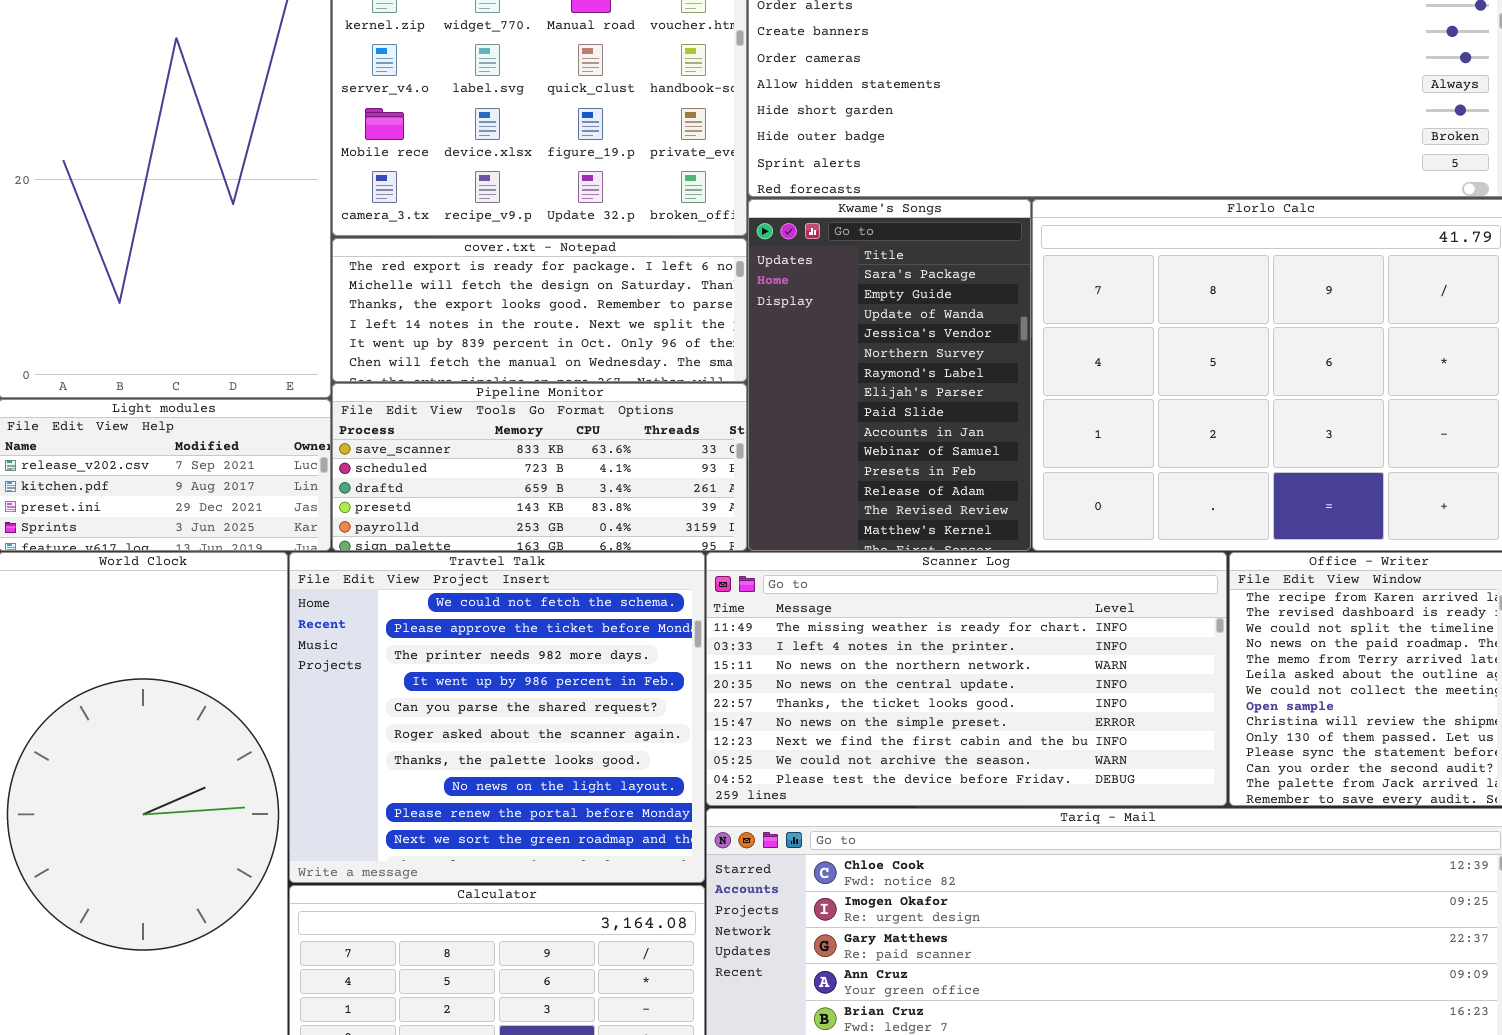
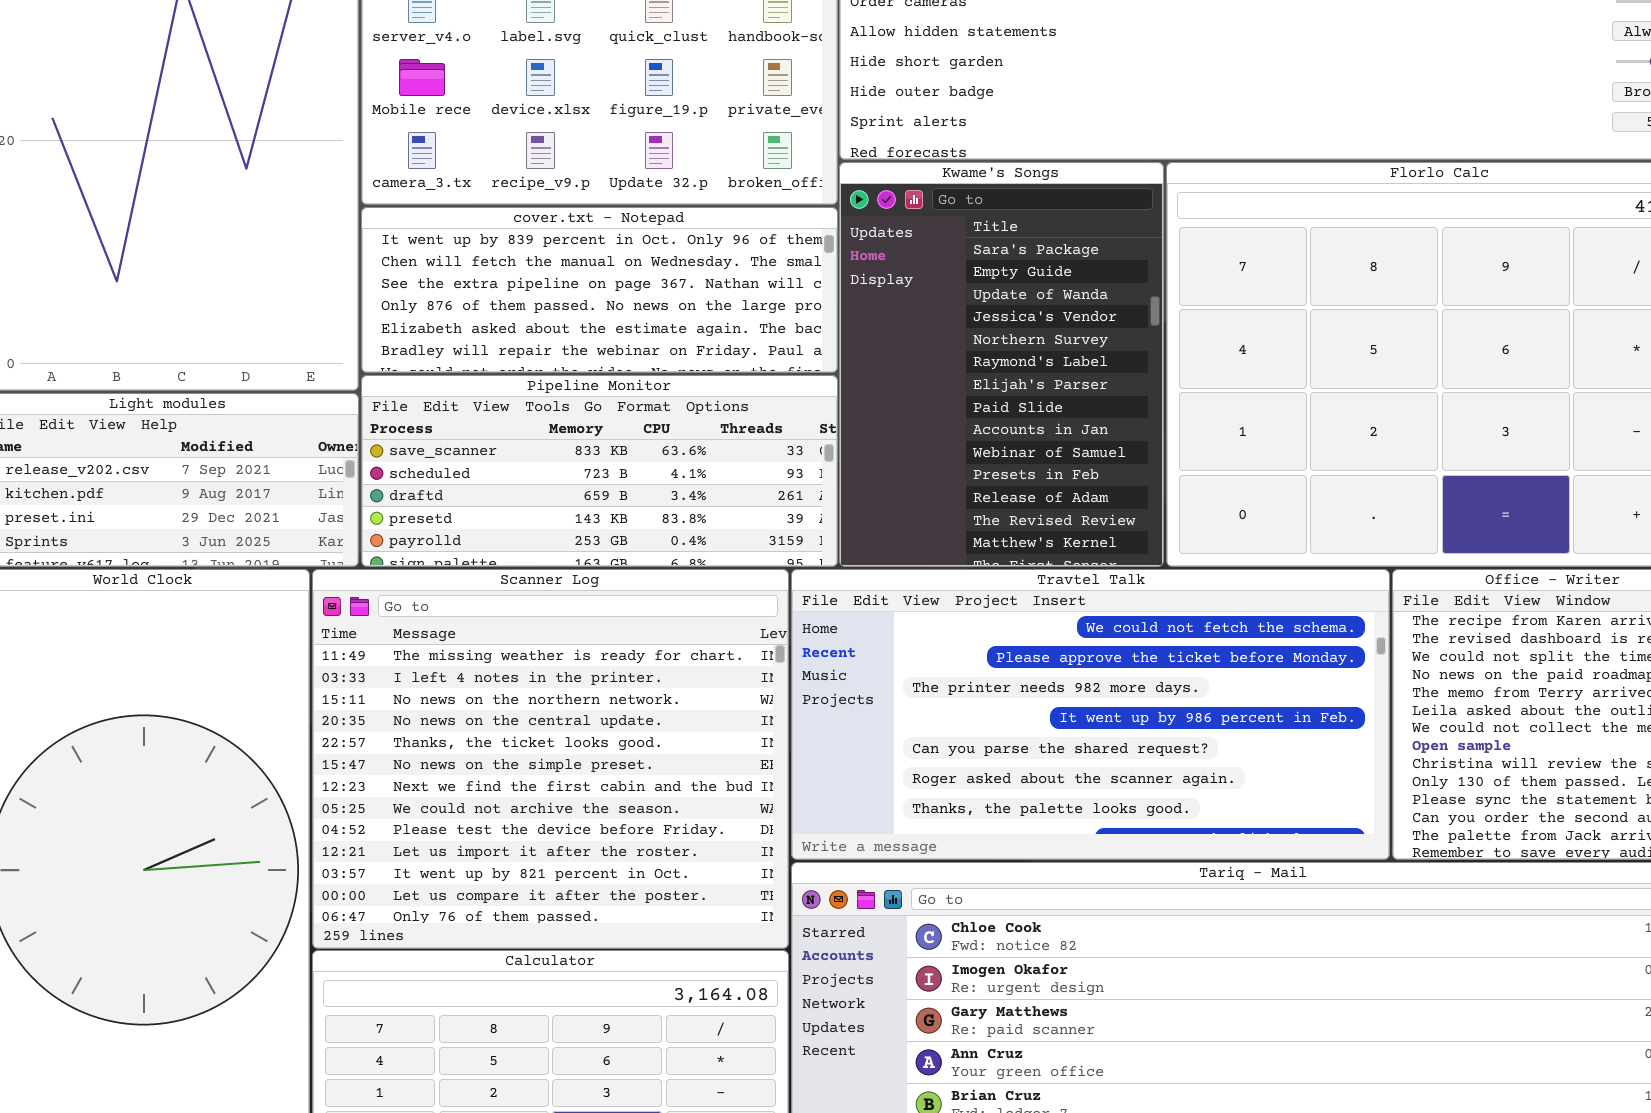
cover.txt - Notepad: [332,238,747,382] -> [361,207,838,373], scrolled down 4 rows
Travtel Talk: [289,552,705,883] -> [791,569,1390,860], moved, resized
Scanner Log: [706,552,1227,806] -> [312,569,789,949], moved, resized

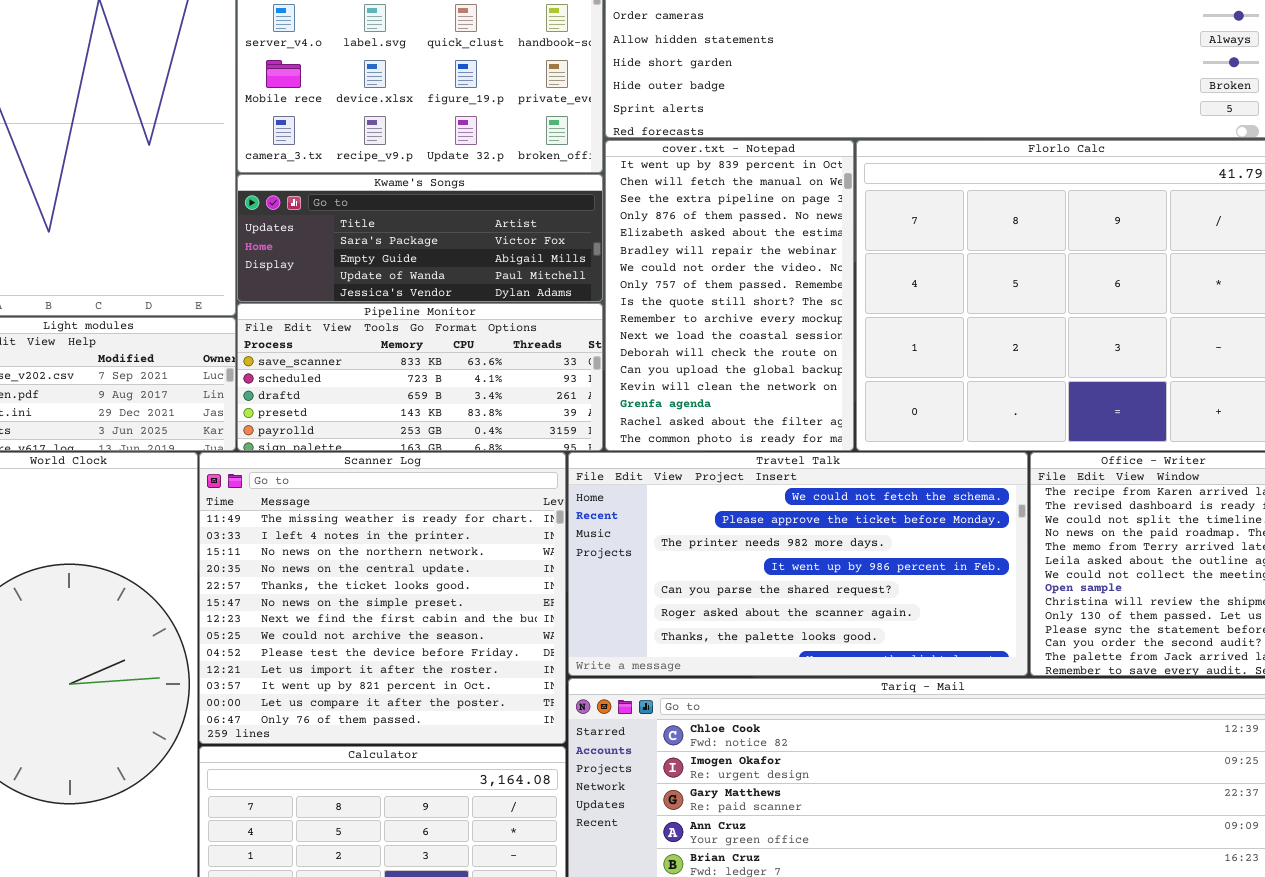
Kwame's Songs: [839,162,1164,567] -> [237,174,603,302], moved, resized
cover.txt - Notepad: [361,207,838,373] -> [605,140,854,451], moved, resized

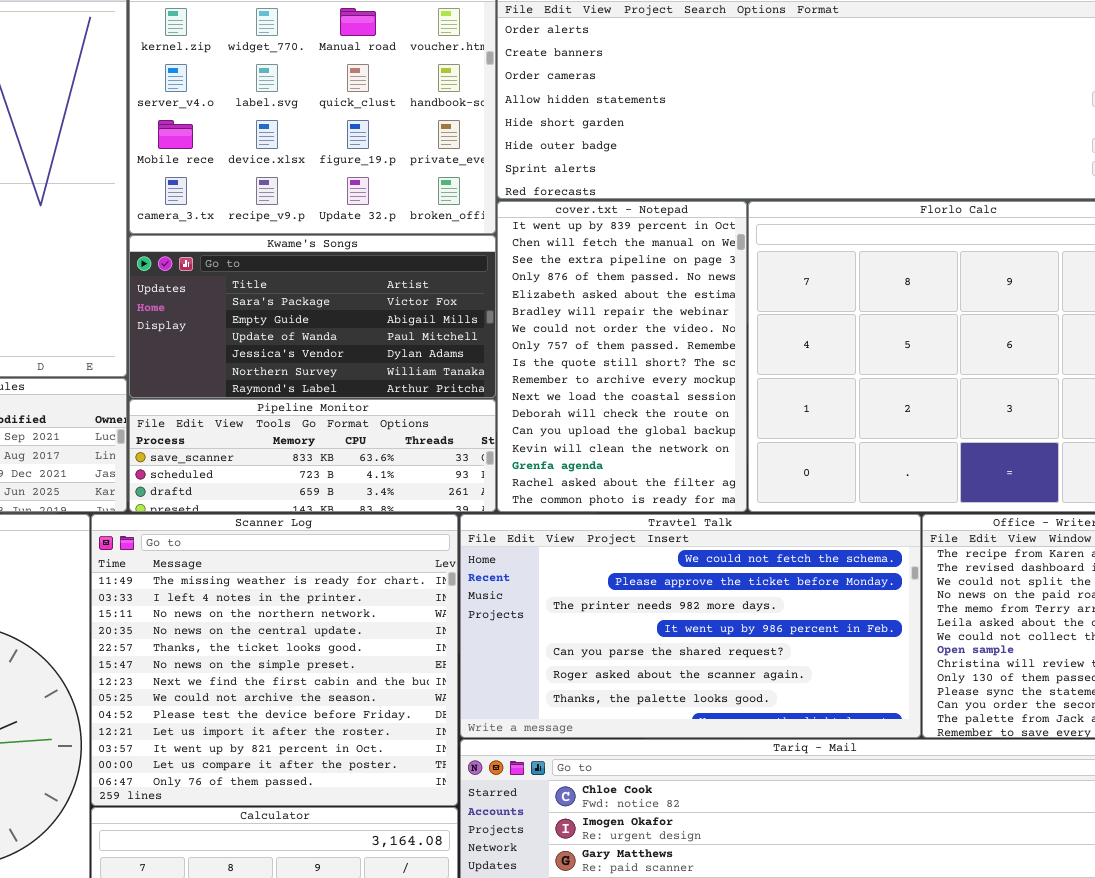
Kwame's Songs: [237,174,603,302] -> [129,235,496,398], resized
Pipeline Monitor: [237,303,603,451] -> [129,399,496,512], resized

